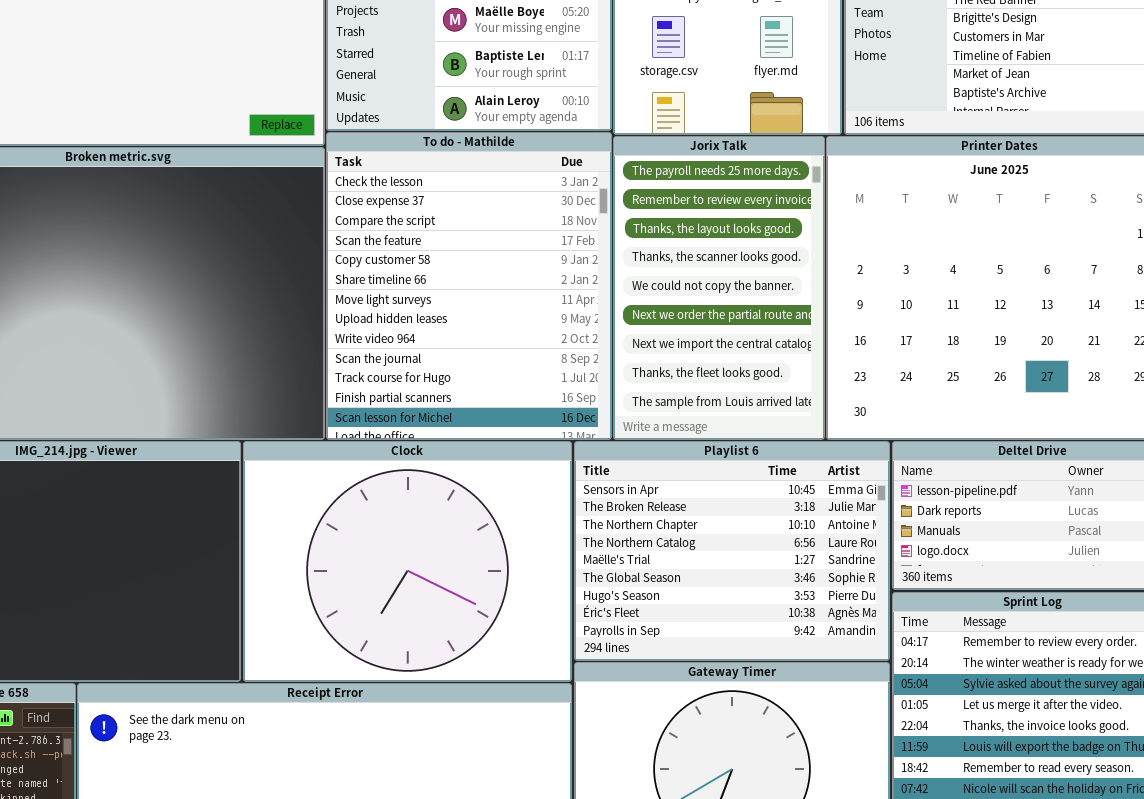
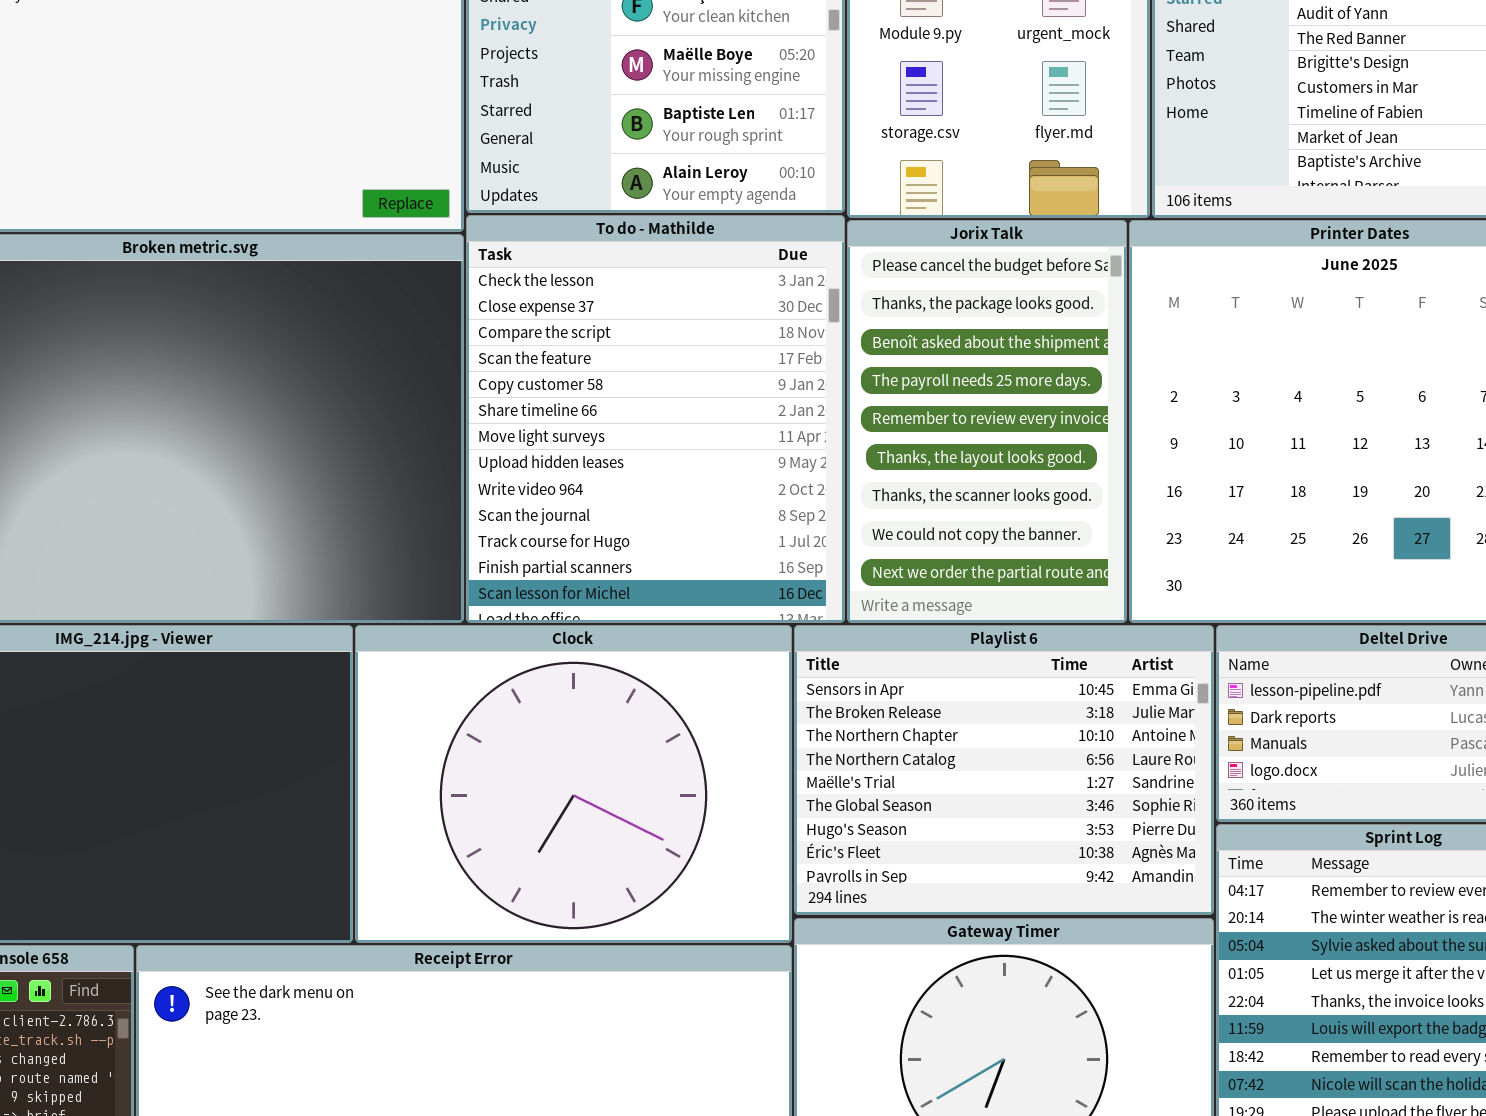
Jorix Talk: [613,136,825,440] -> [847,220,1127,623], scrolled up 3 rows

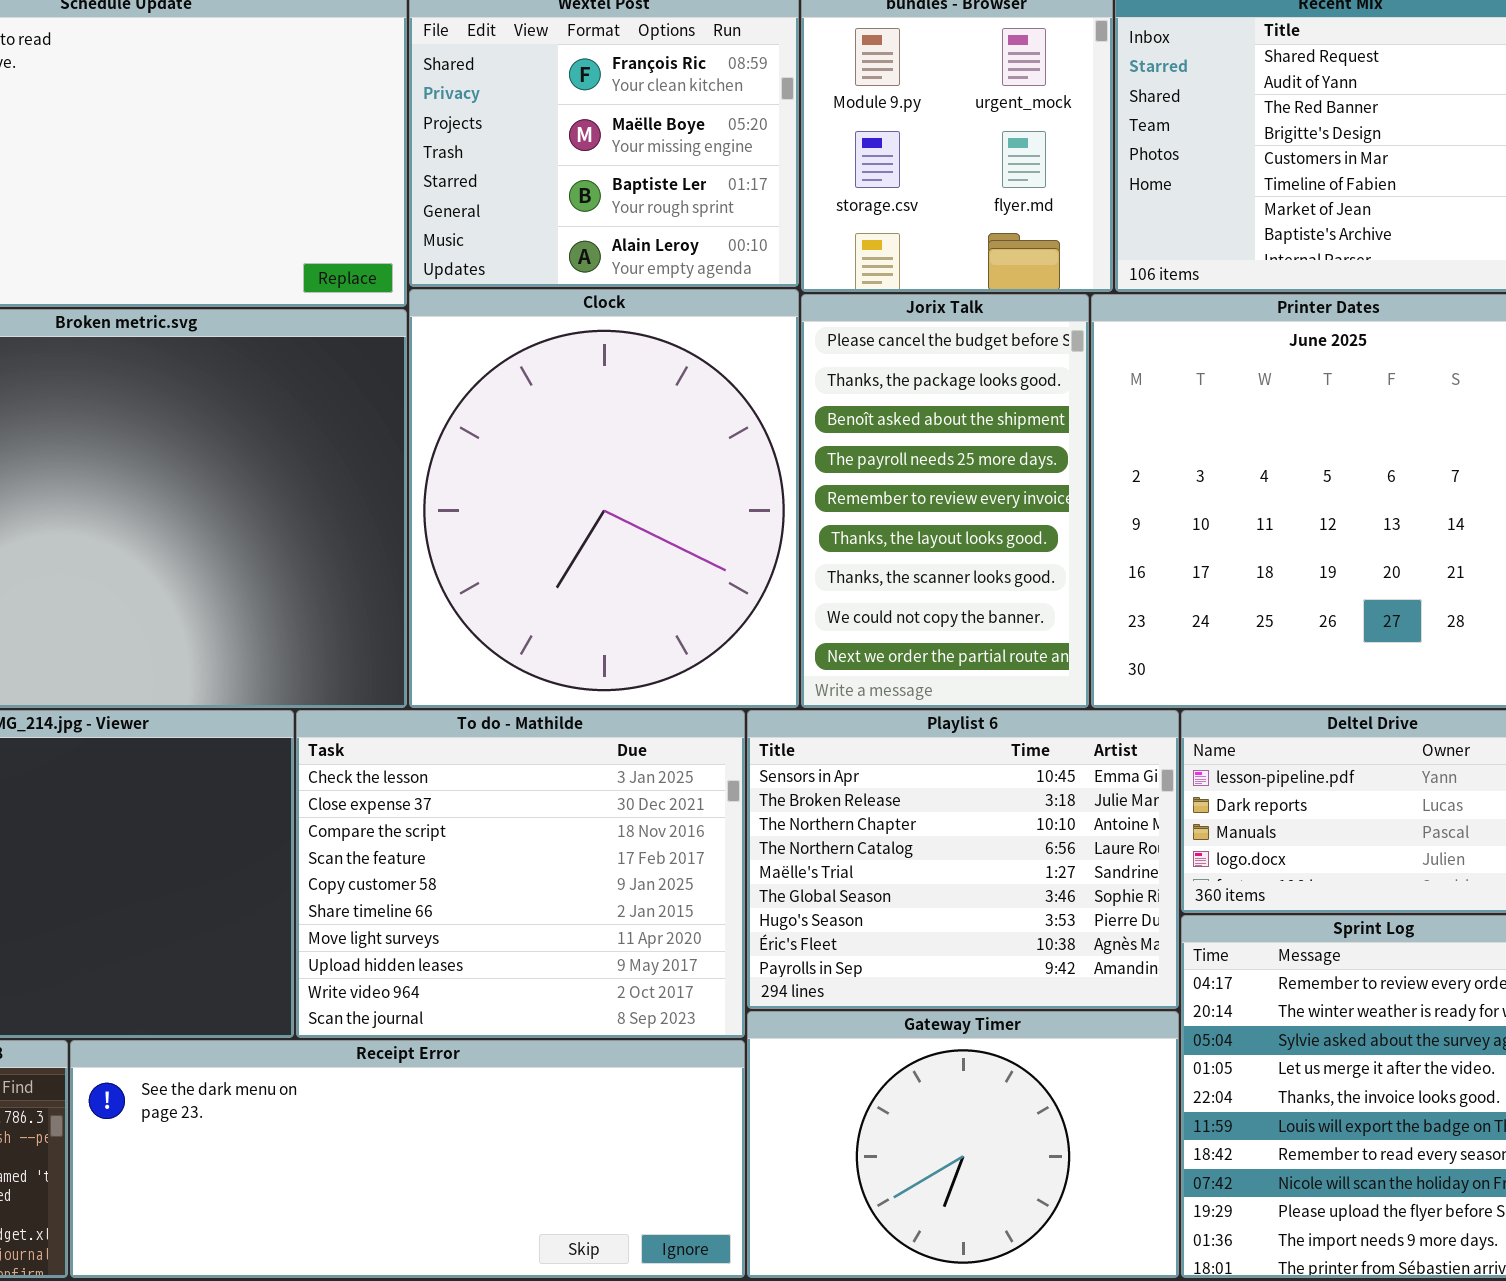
To do - Mathilde: [466,215,845,623] -> [296,710,745,1038], moved, resized
Clock: [355,625,792,943] -> [409,289,799,708], moved, resized

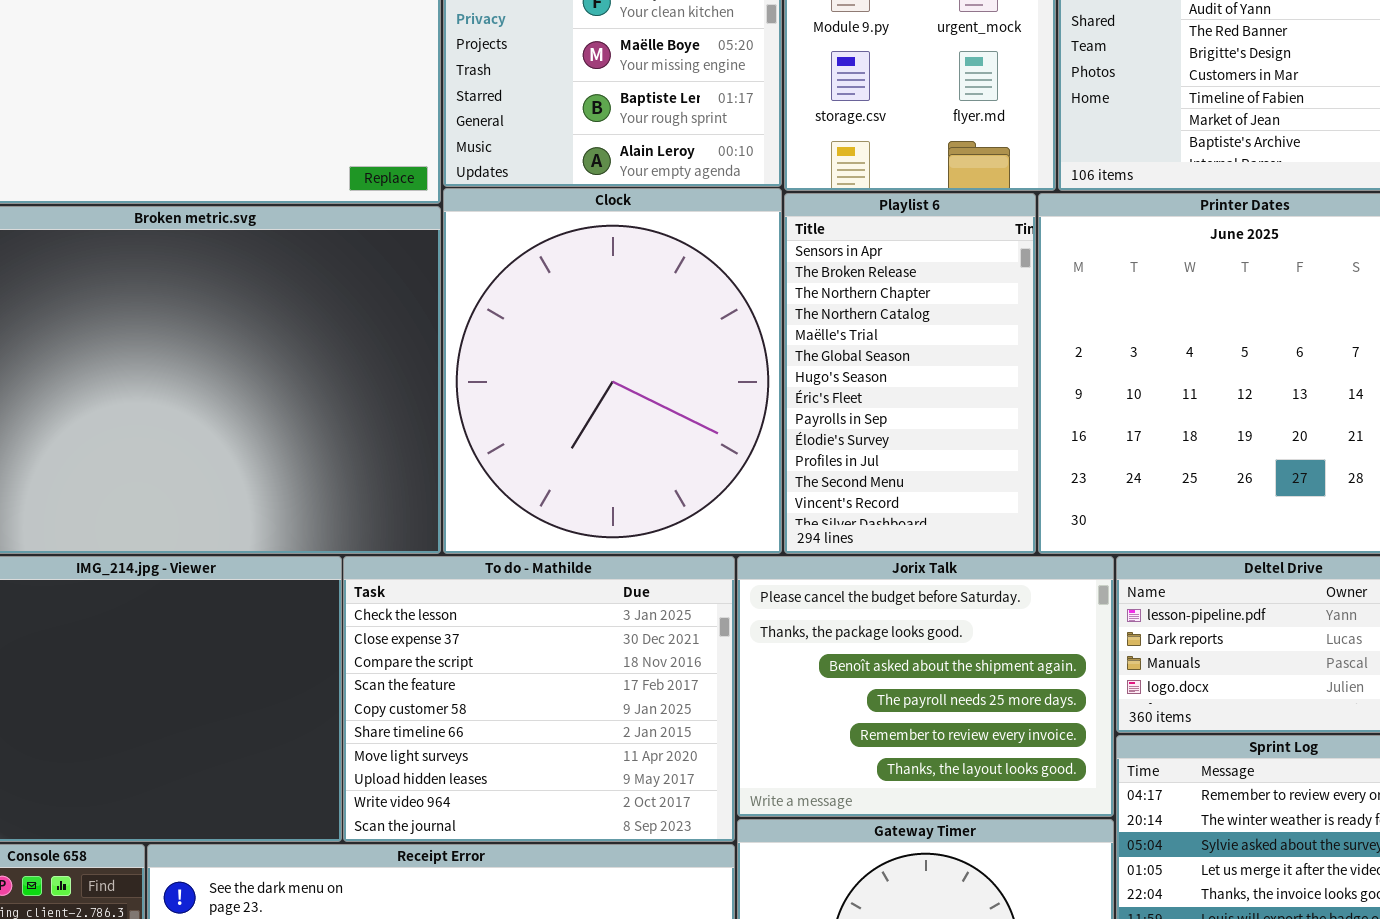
Jorix Talk: [801,294,1089,708] -> [737,556,1114,817], moved, resized
Playlist 6: [747,710,1179,1009] -> [784,193,1036,554], moved, resized

